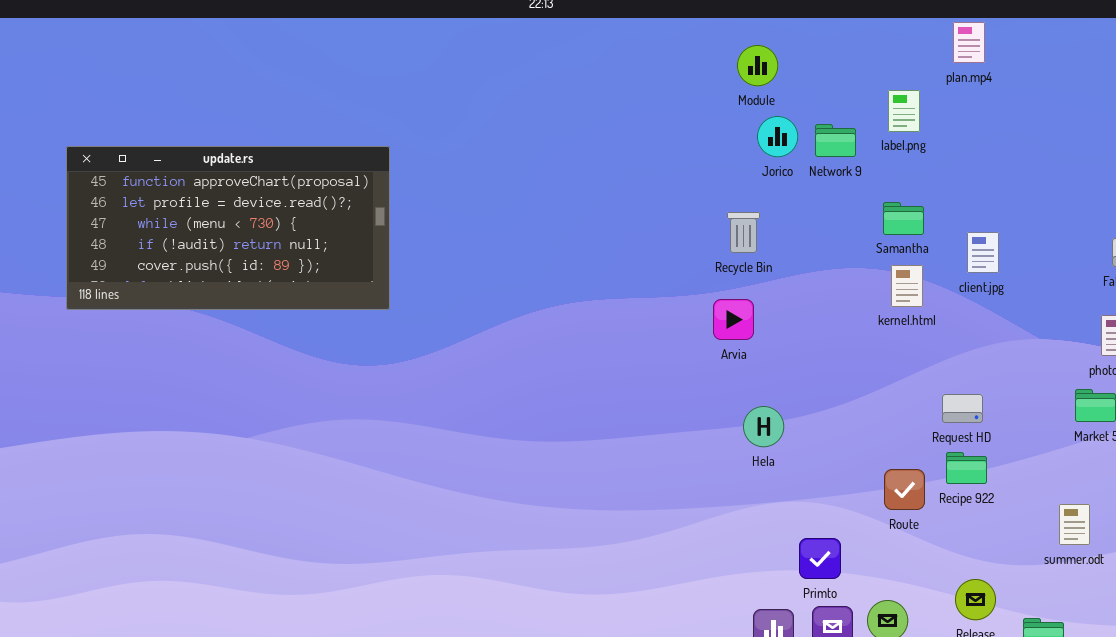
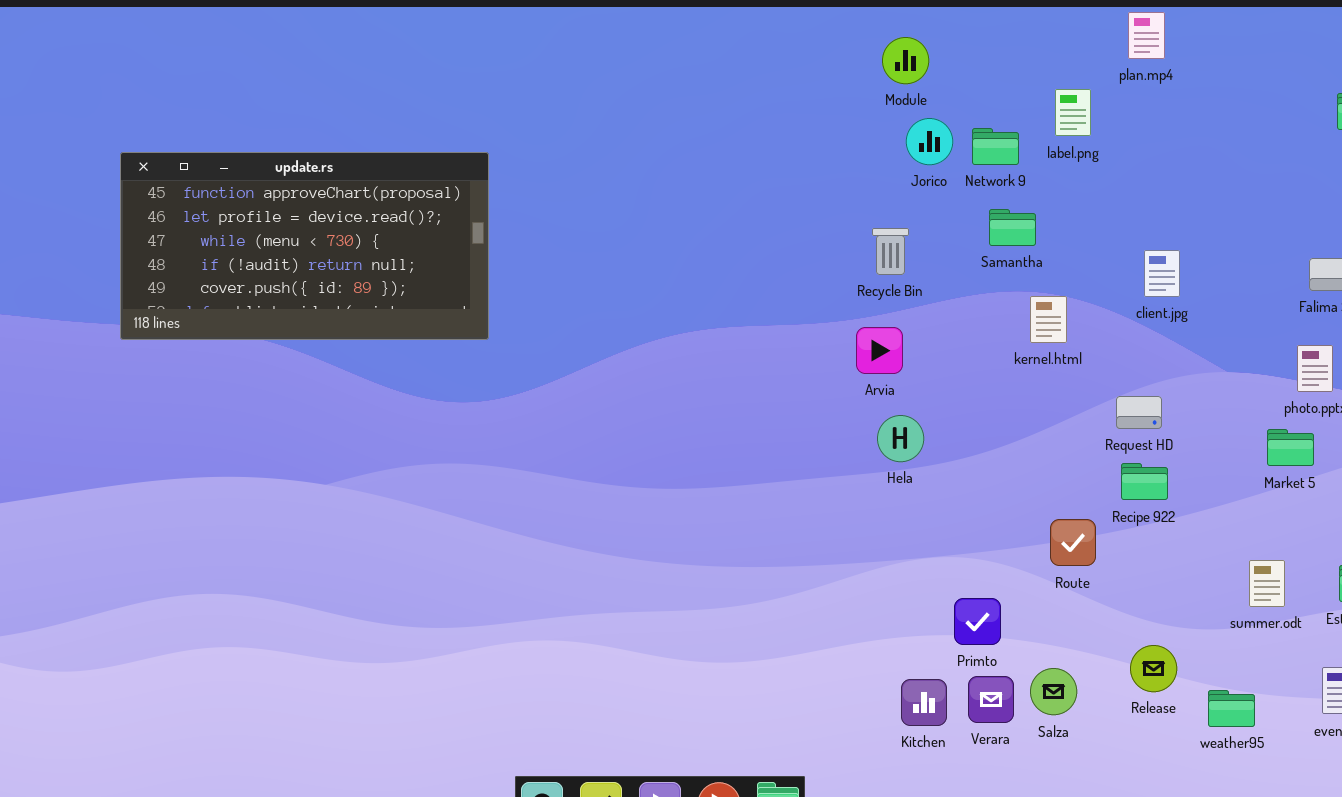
Samantha: [883,202,924,235] -> [989,209,1036,246], moved
kernel.html: [891,265,923,307] -> [1030,296,1067,343], moved
Request HD: [942,394,983,423] -> [1116,396,1162,429], moved
Hela: [743,406,784,447] -> [877,415,924,462], moved
Recipe 922: [946,452,987,484] -> [1121,463,1168,500], moved

